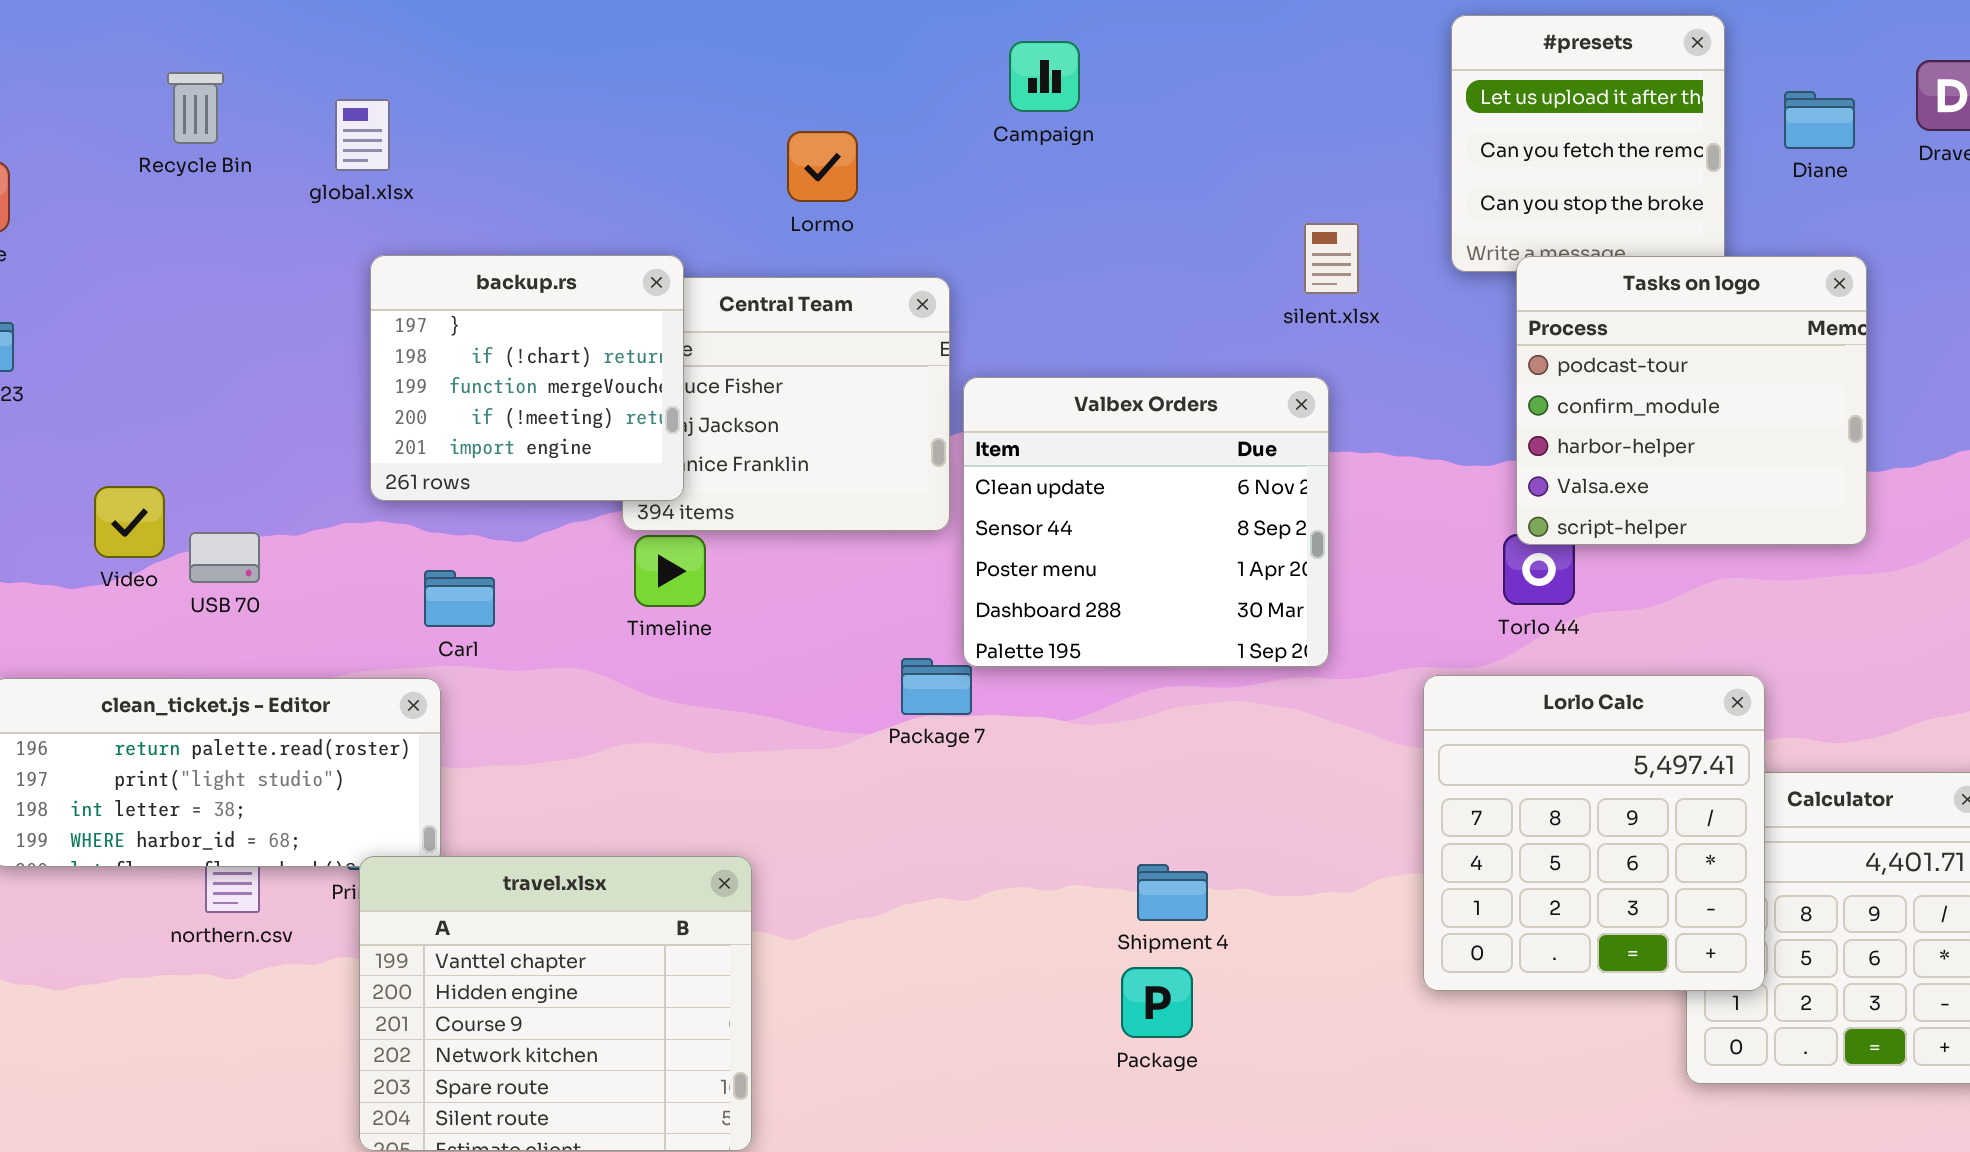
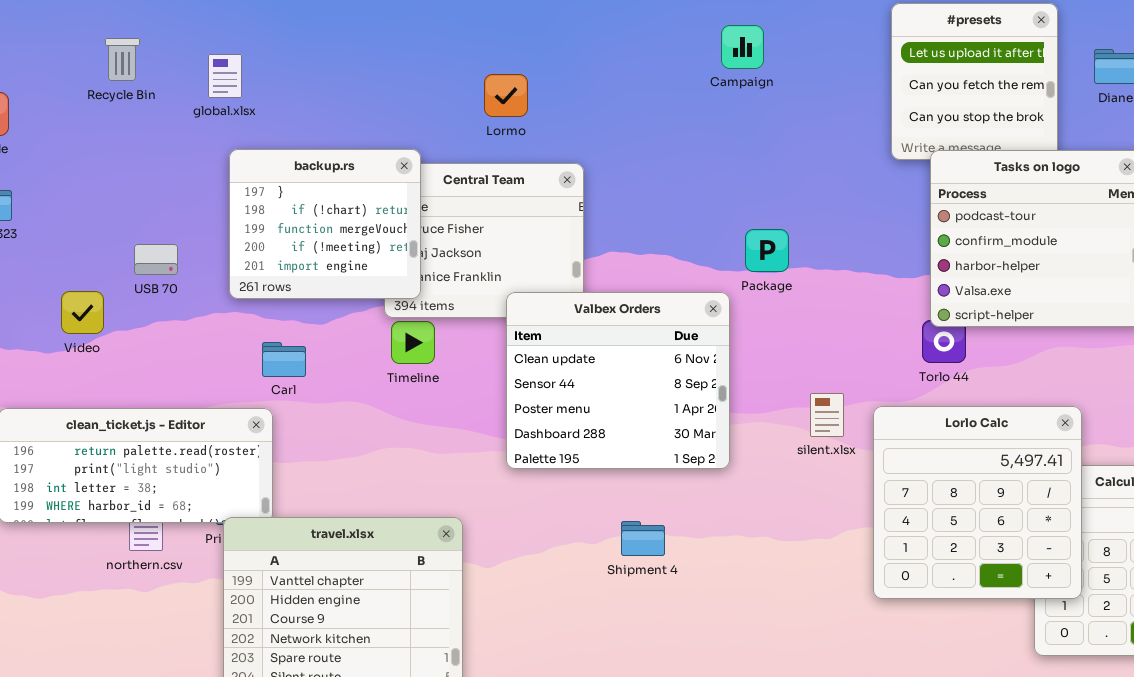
Campaign: [1009,41,1080,112] -> [721,25,764,69], moved
silent.xlsx: [1304,223,1359,294] -> [810,393,844,437], moved
Valbex Orders: [963,377,1329,667] -> [506,292,730,469], moved
USB 70: [189,532,260,583] -> [134,244,178,275], moved
Shipment 4: [1137,864,1208,921] -> [621,521,665,556], moved
Package: [1121,967,1193,1038] -> [745,229,789,272], moved

